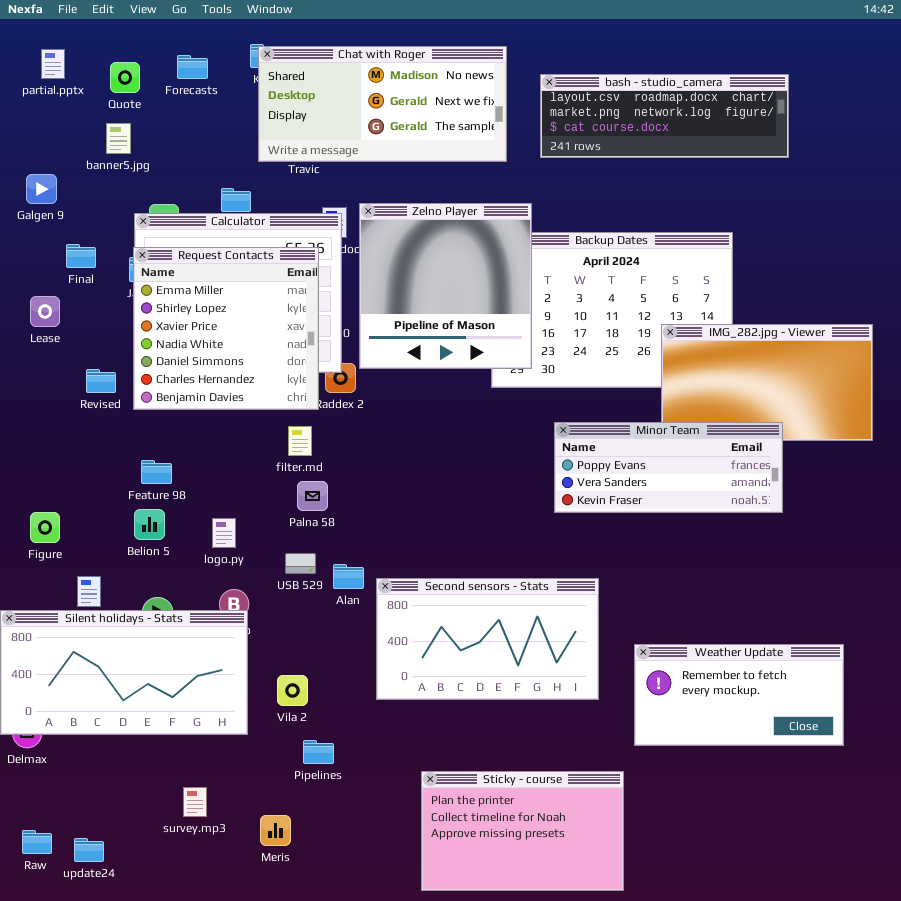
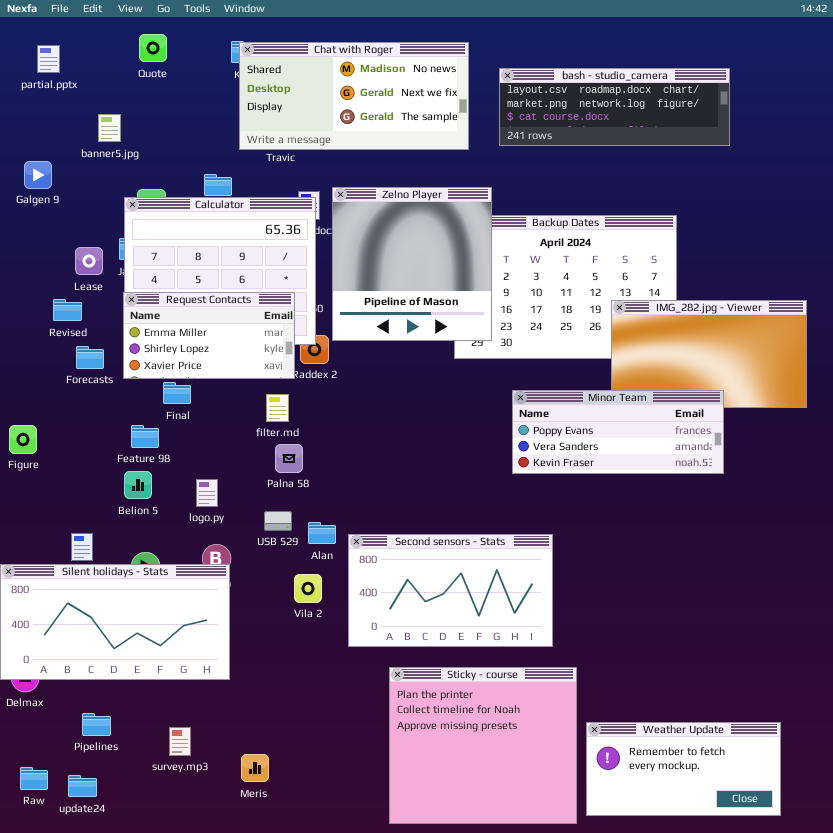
Forecasts: [177,55,208,79] -> [76,346,104,369], moved
Quote: [110,62,140,93] -> [139,34,167,62], moved
Final: [66,244,96,268] -> [163,382,191,404], moved
Request Contacts: [133,247,319,410] -> [123,292,295,379], resized
Lease: [30,296,60,327] -> [75,247,103,275], moved
Revised: [86,369,116,393] -> [53,299,82,321], moved
Figure: [30,512,60,543] -> [9,425,37,454], moved
Weather Update: [634,644,844,746] -> [586,722,781,816], moved
Vila 2: [277,675,308,706] -> [294,574,322,603], moved
Pipelines: [303,740,334,764] -> [82,713,111,736], moved
Sticky - course: [421,771,624,891] -> [389,667,577,824], resized

